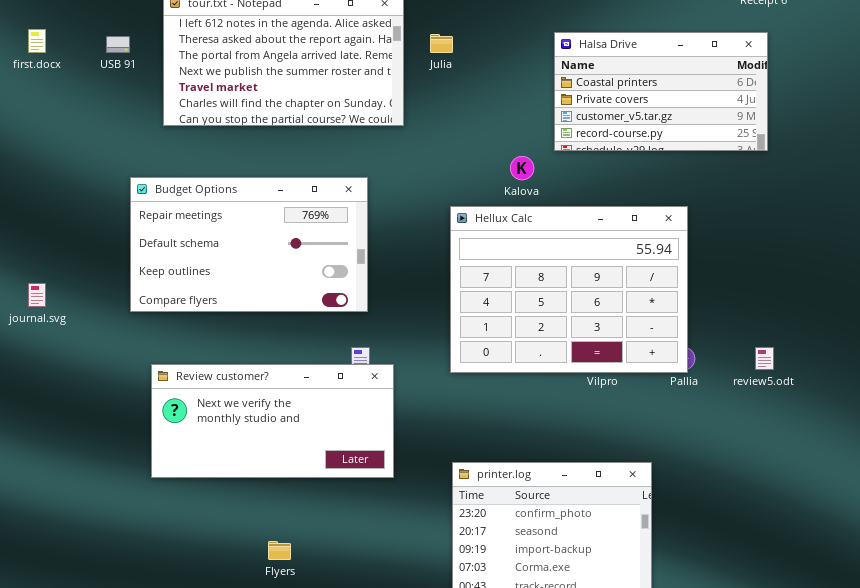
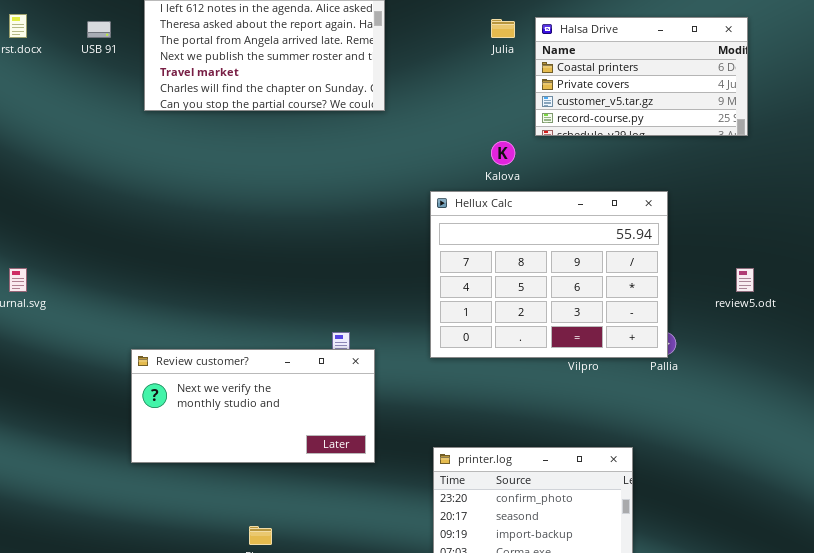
Julia: [430,34,453,53] -> [491,19,515,38], moved
Budget Options: [130,177,368,312] -> none, closed
review5.odt: [755,347,774,370] -> [736,268,754,292], moved

